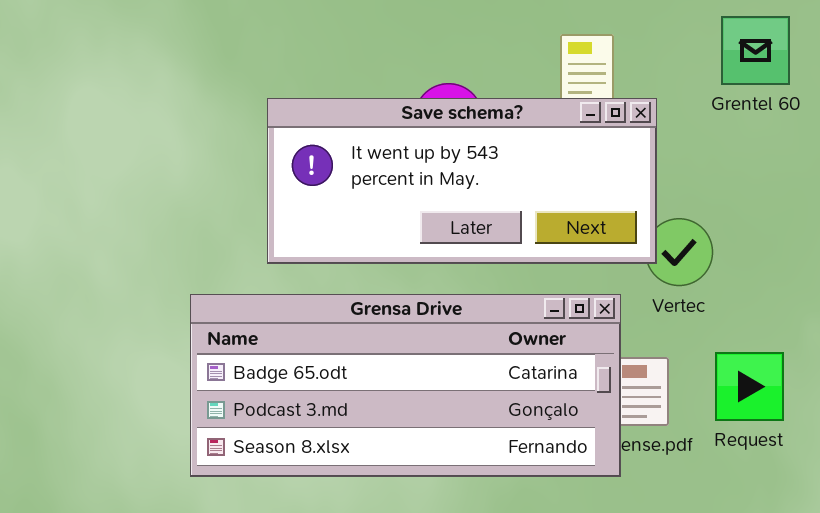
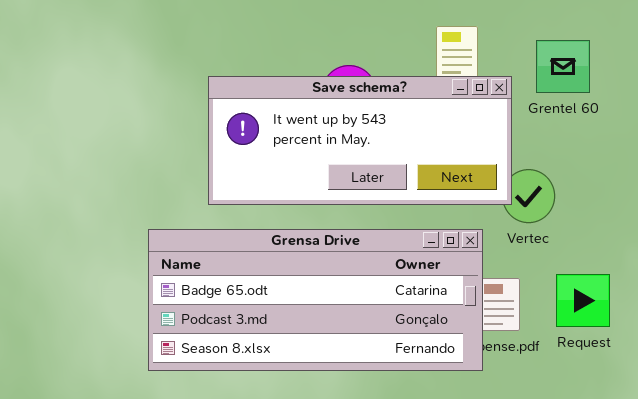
Grentel 60: [721,16,790,85] -> [536,40,590,93], moved

